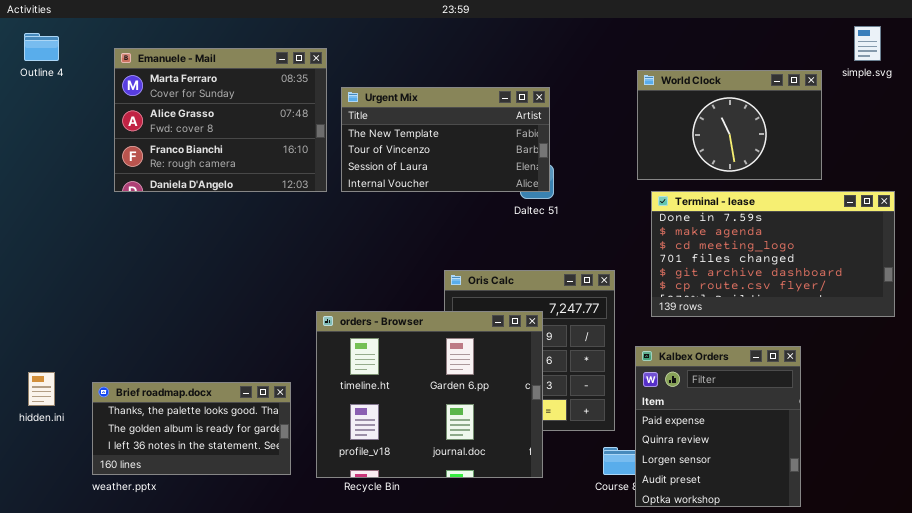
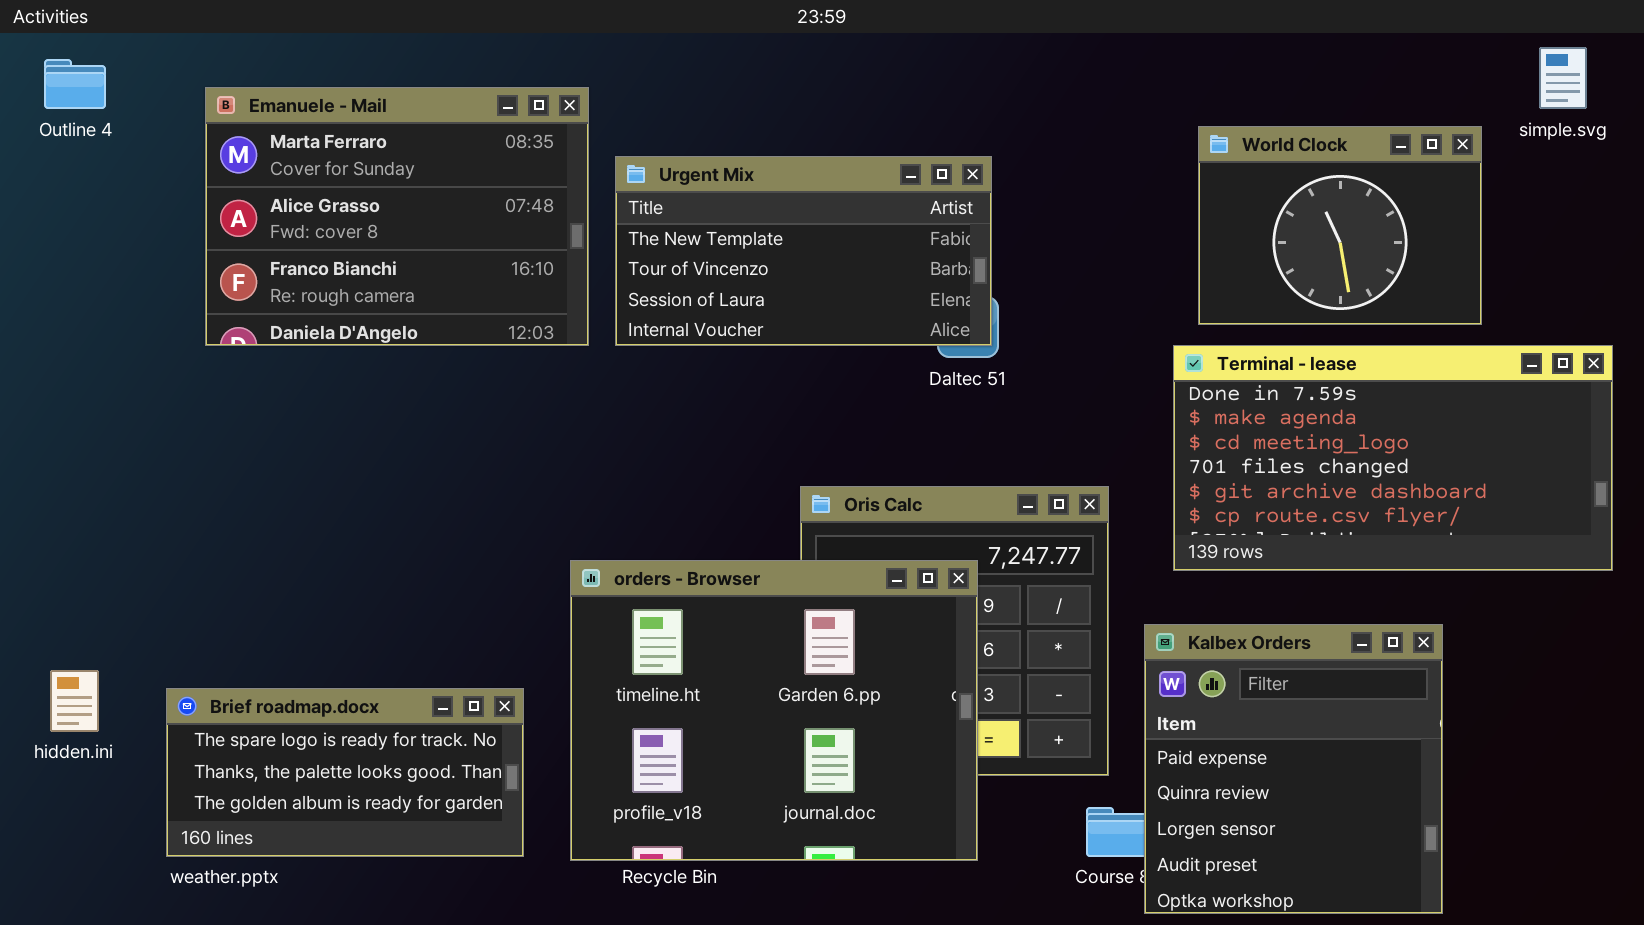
World Clock: [637,70,822,180] -> [1198,126,1482,325], resized
Brief roadmap.docx: [92,382,291,475] -> [166,688,524,857], scrolled up 1 row

